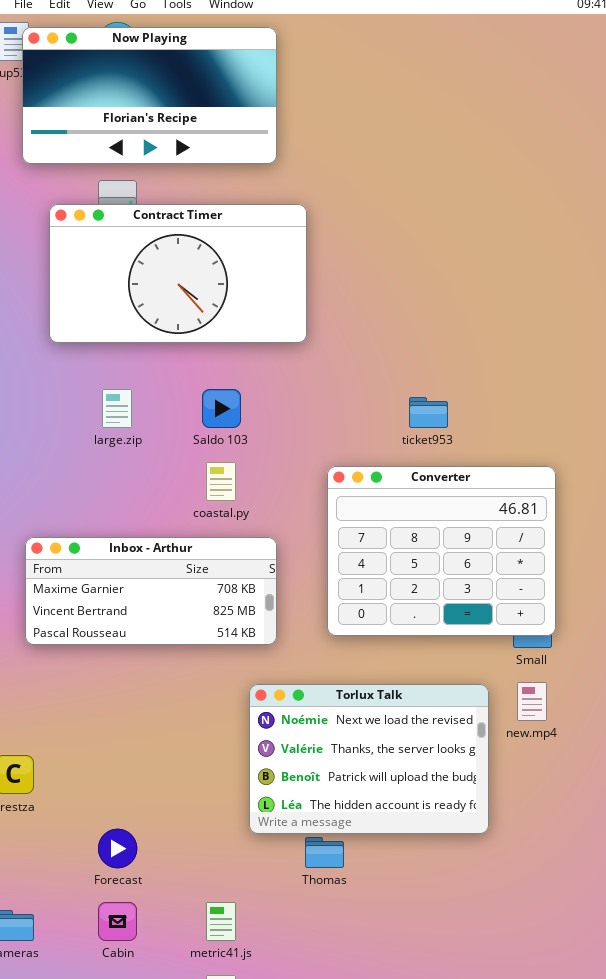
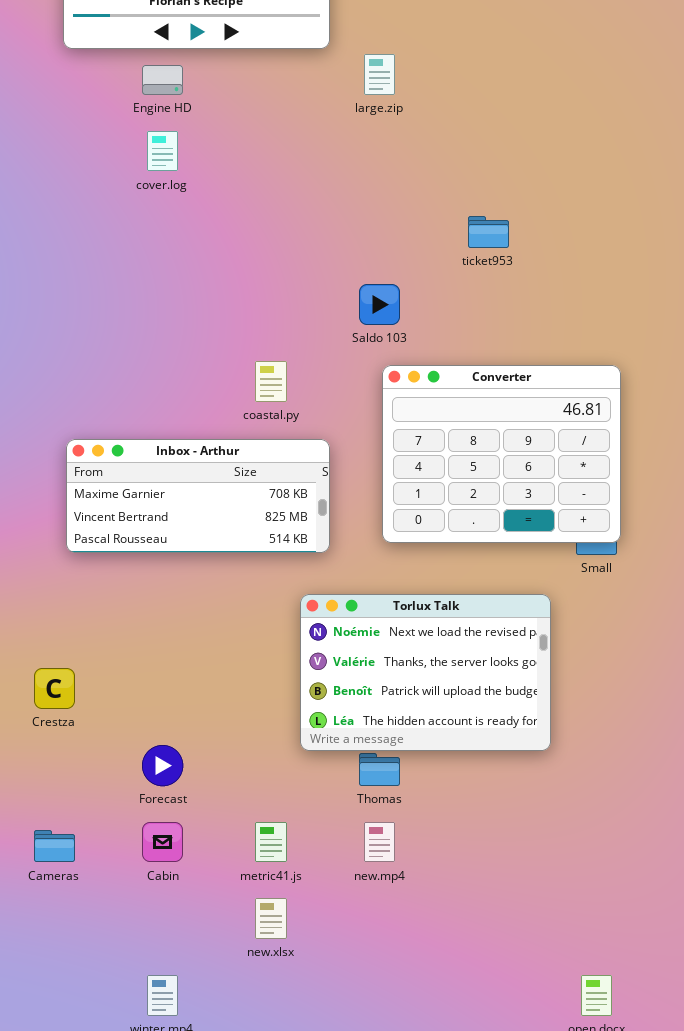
Contract Timer: [49,204,307,343] -> none, closed
large.zip: [102,389,132,428] -> [364,54,395,95], moved
Saldo 103: [202,389,241,428] -> [359,284,400,325], moved
ticket953: [409,397,448,428] -> [468,216,509,248], moved
new.mp4: [517,682,547,721] -> [364,822,395,862], moved

